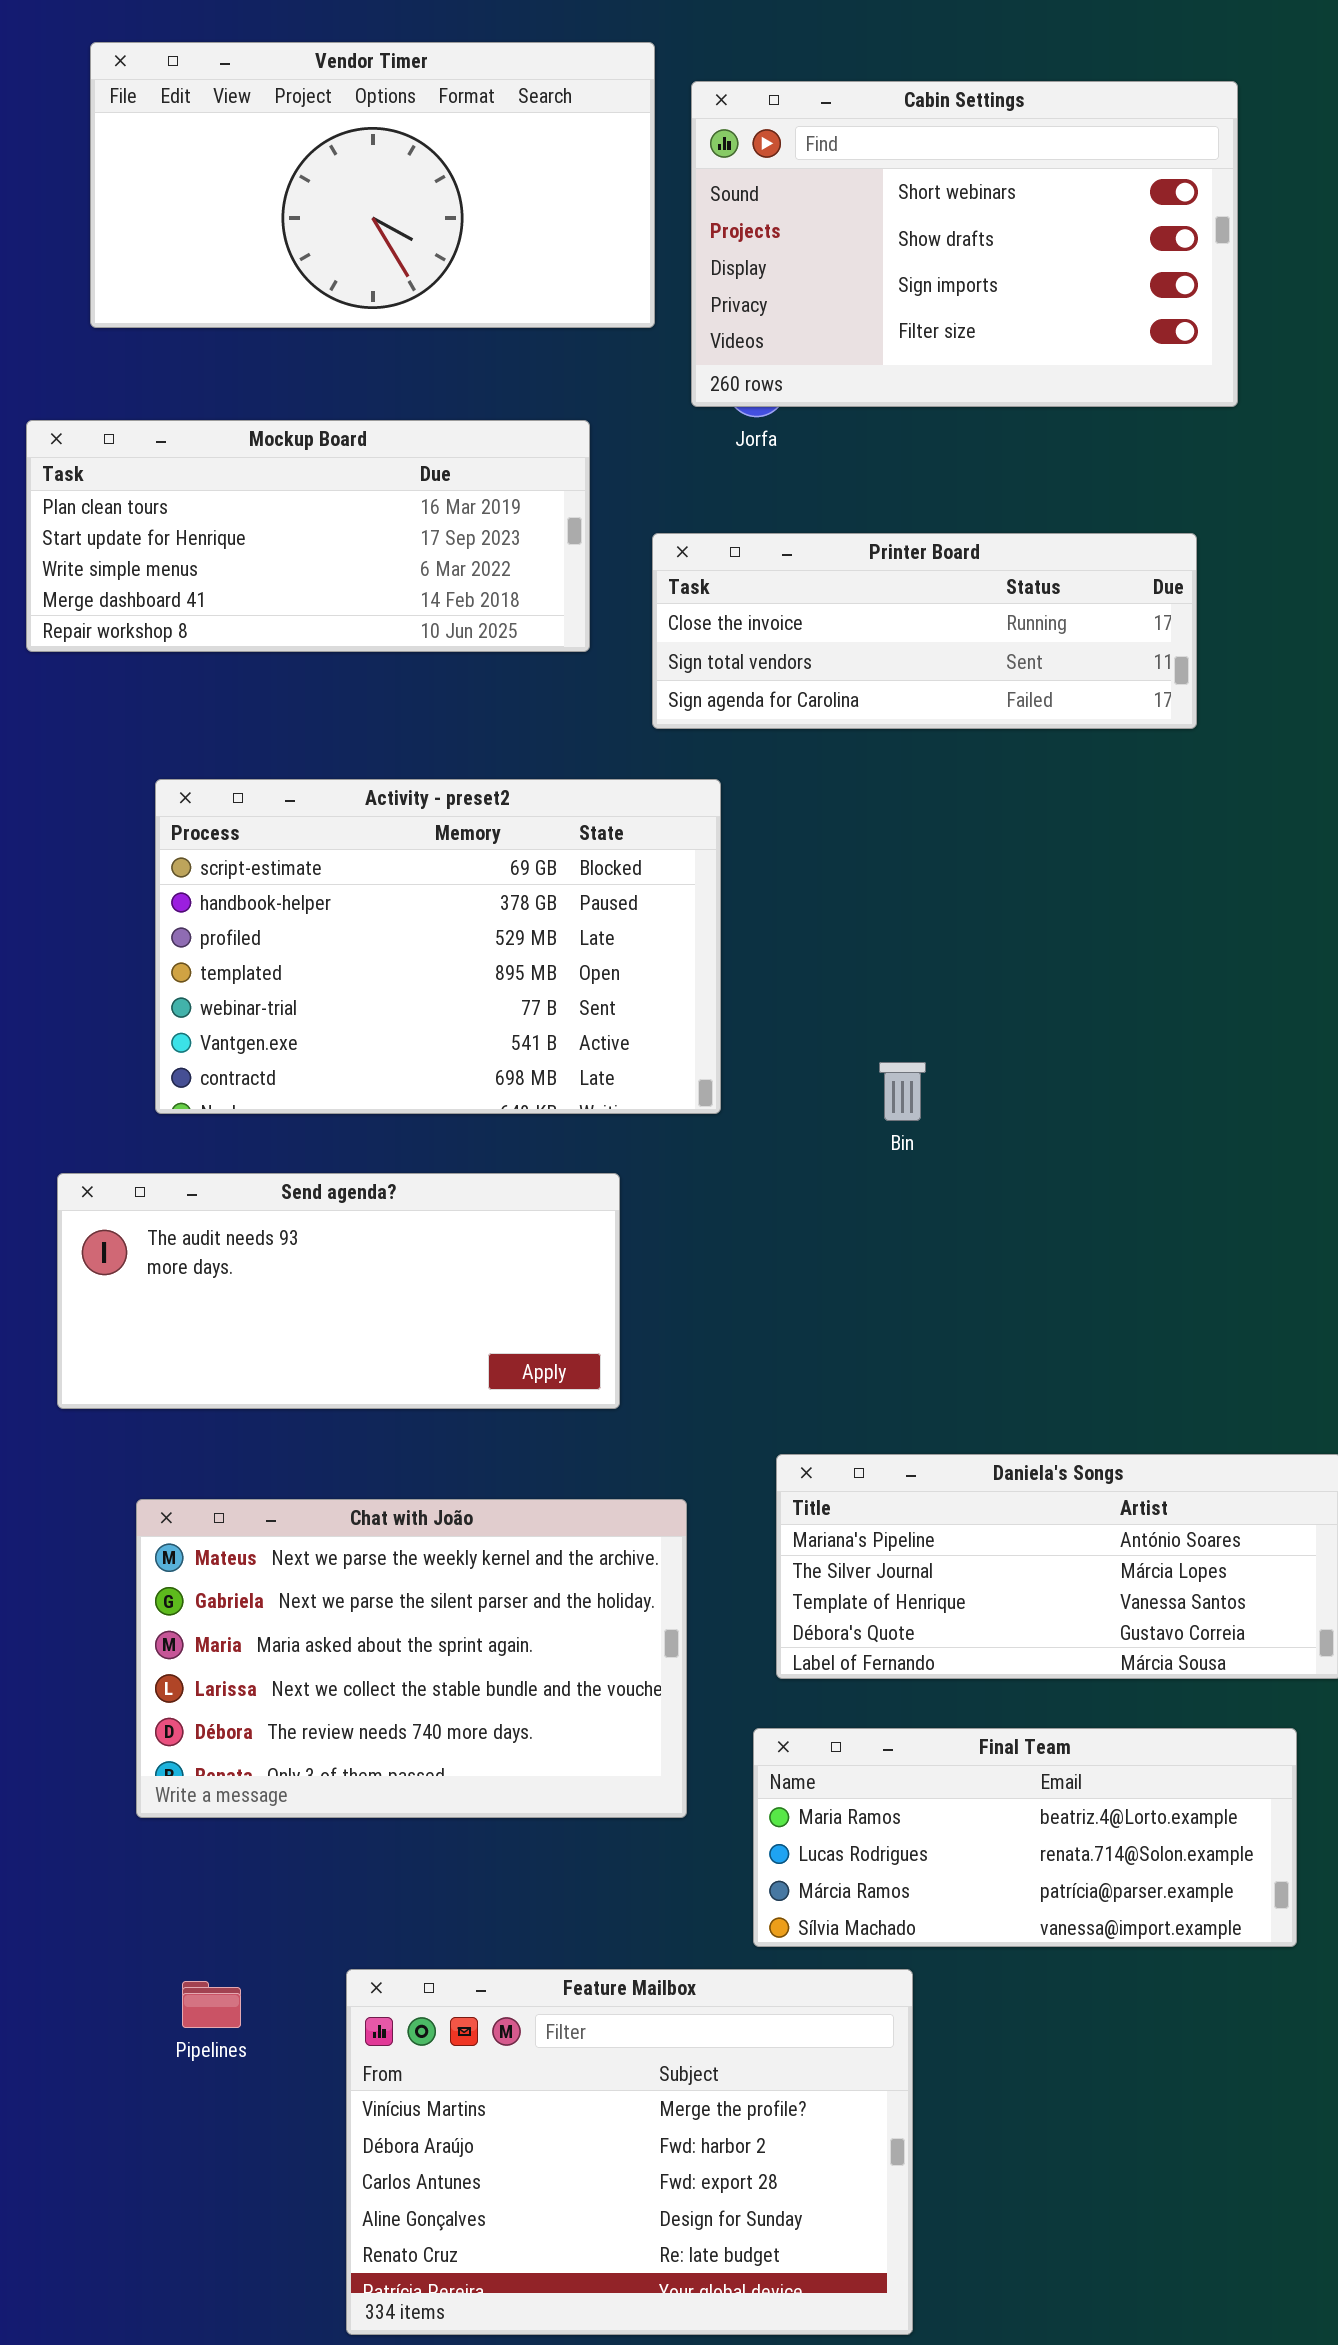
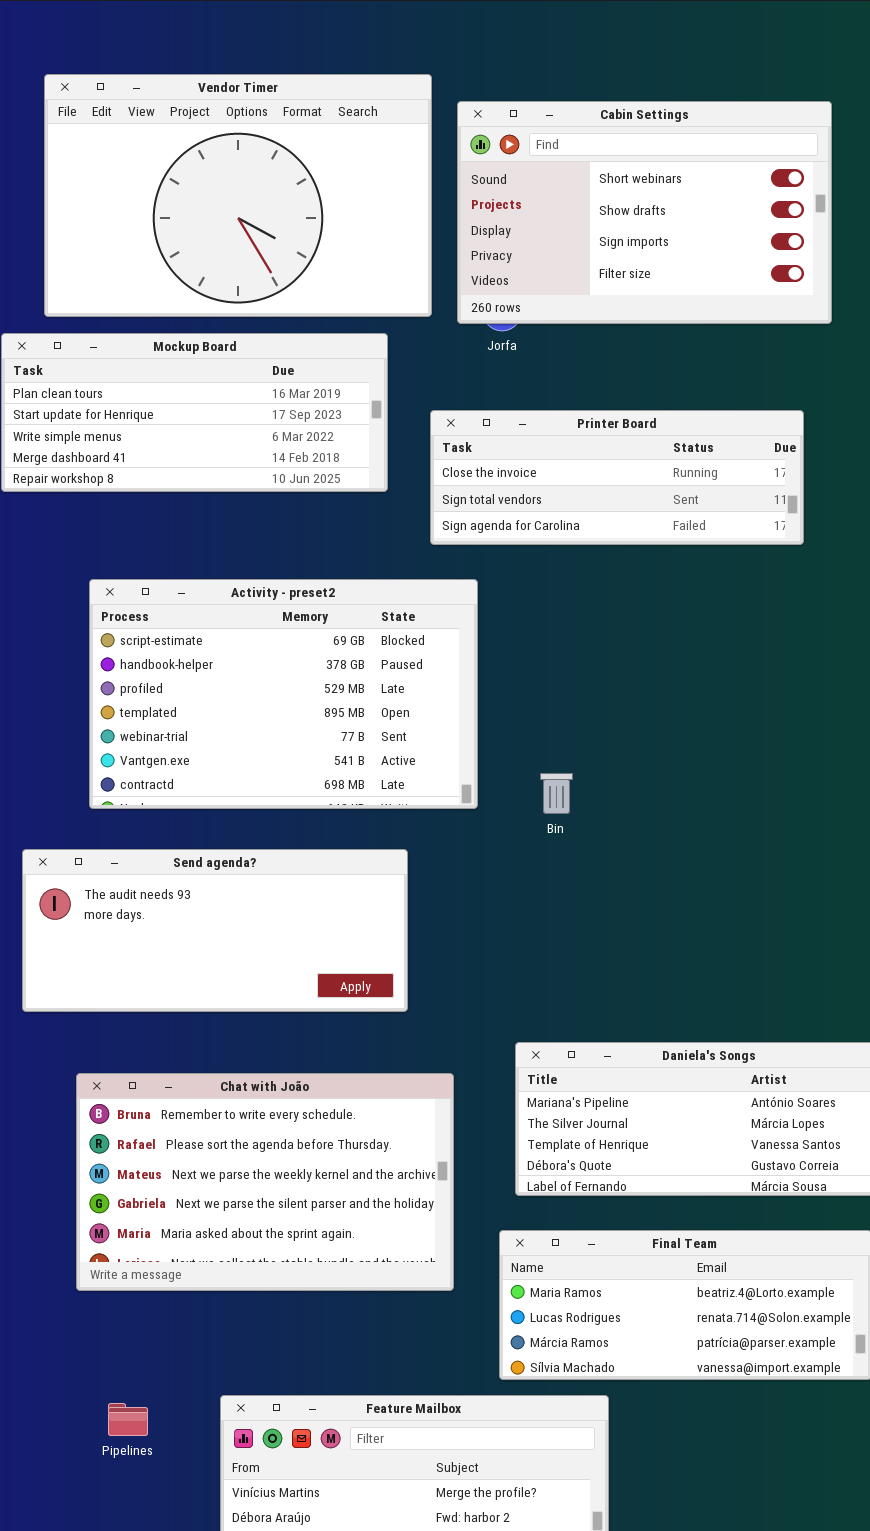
Vendor Timer: [90,42,655,328] -> [44,74,432,317], resized
Bin: [879,1062,926,1121] -> [540,773,573,814], moved
Chat with João: [136,1499,687,1818] -> [76,1073,454,1291], scrolled up 2 rows

